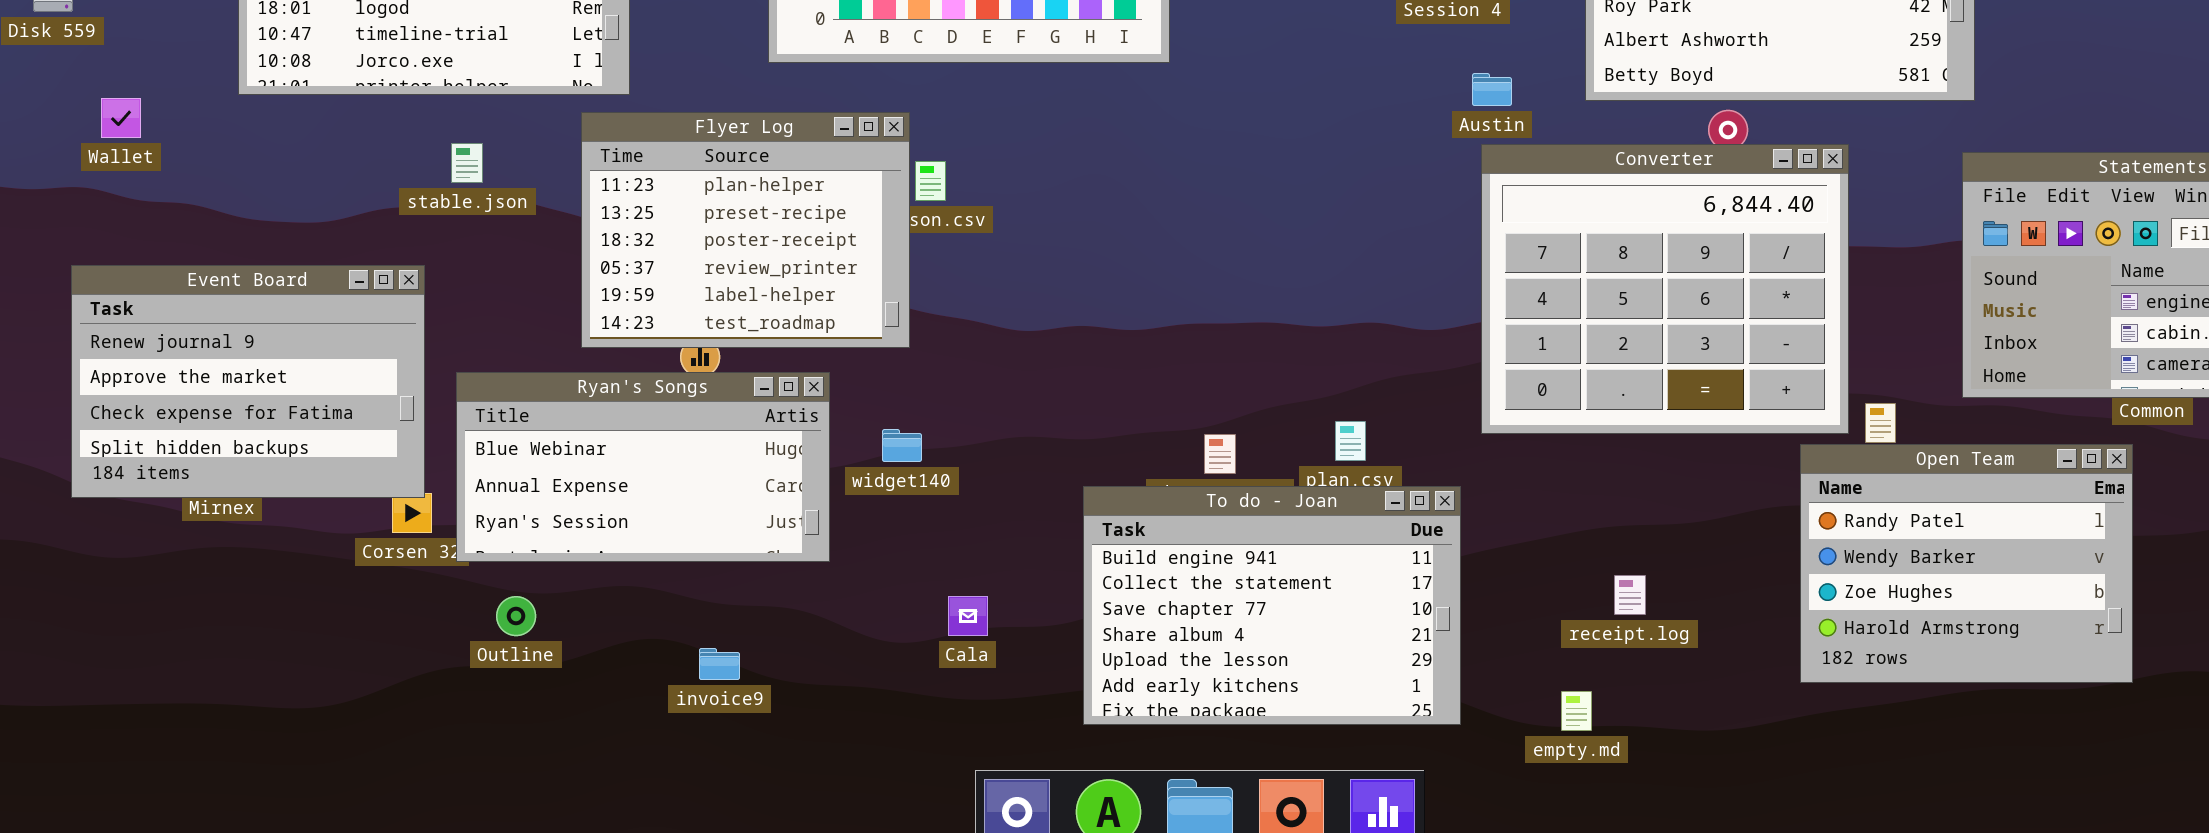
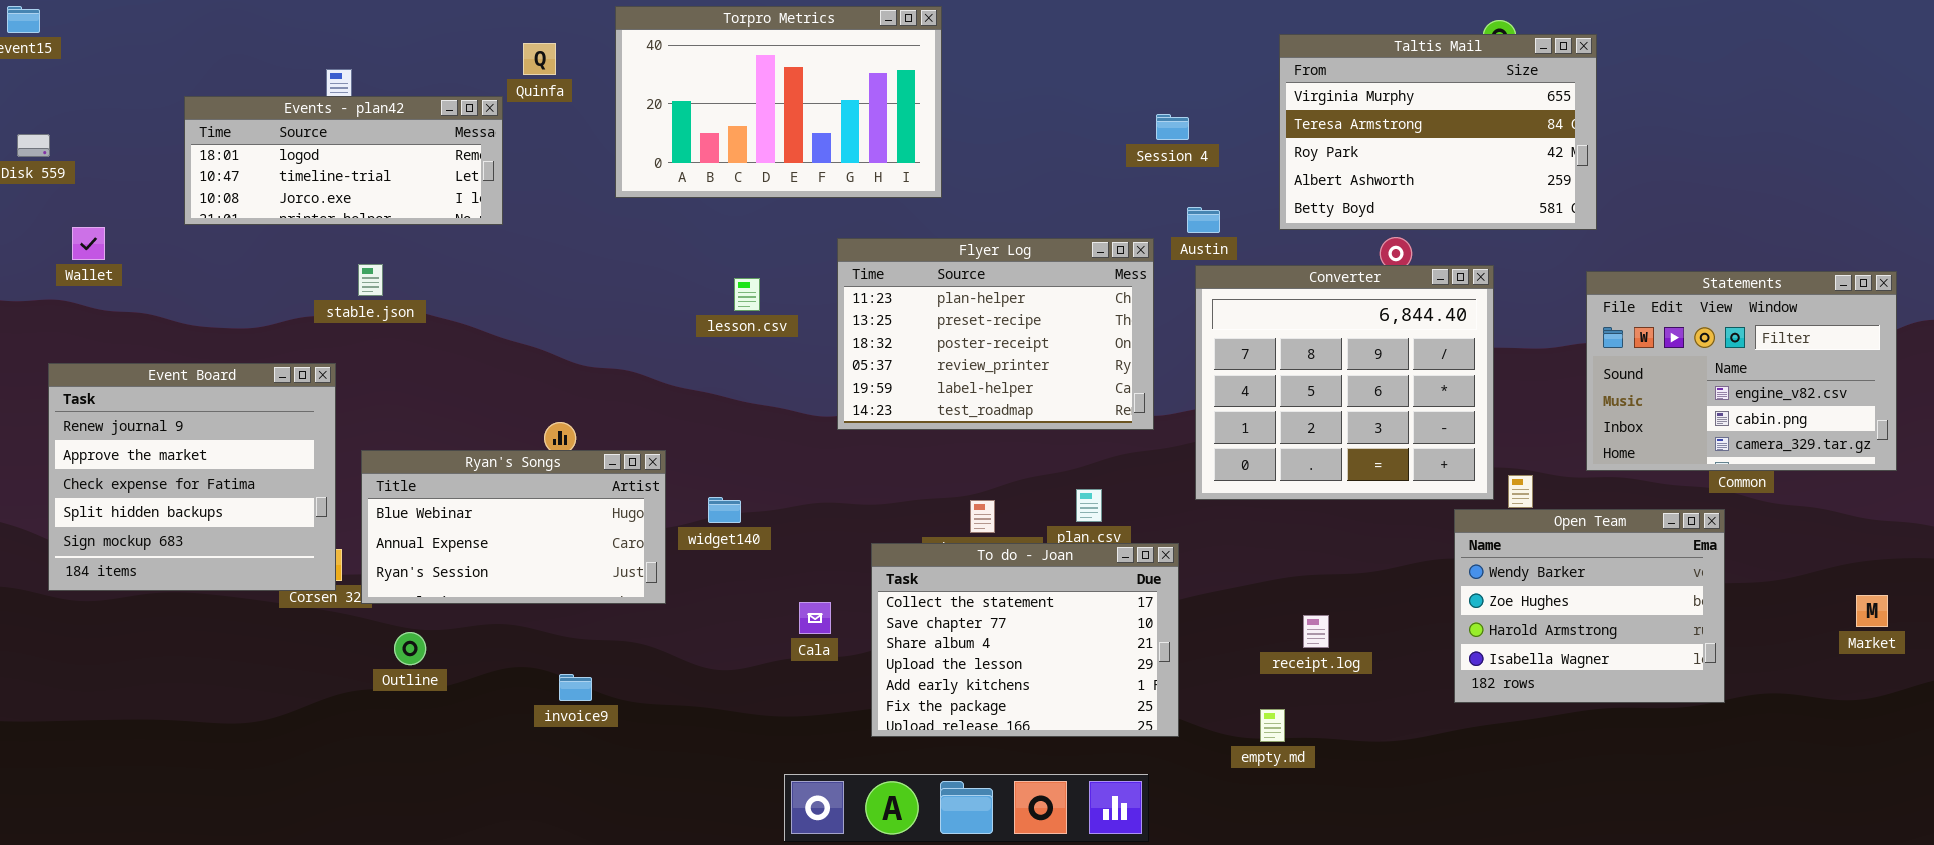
Flyer Log: [581,112,910,348] -> [837,238,1154,430], moved, resized
Event Board: [71,265,425,498] -> [48,363,336,591], resized
Open Team: [1800,444,2133,683] -> [1454,509,1725,703], scrolled down 1 row
To do - Joan: [1083,486,1461,725] -> [871,543,1179,737], scrolled down 1 row
Cala: [948,596,988,636] -> [799,602,831,634], moved

